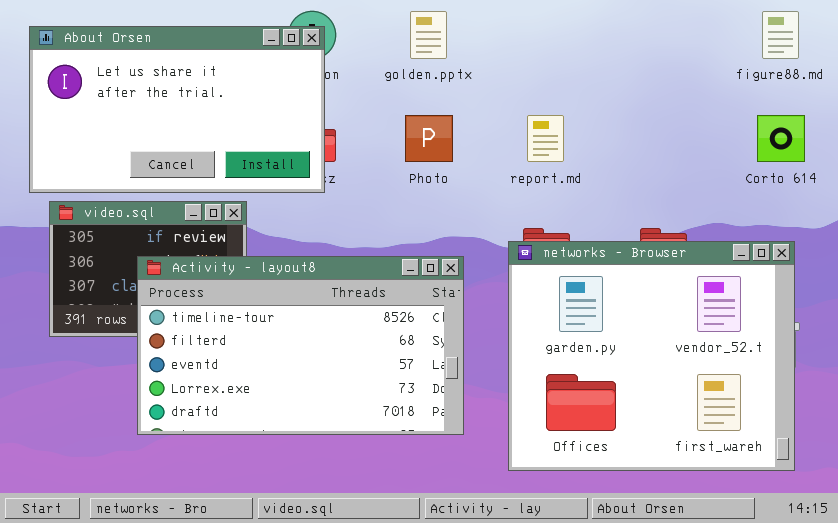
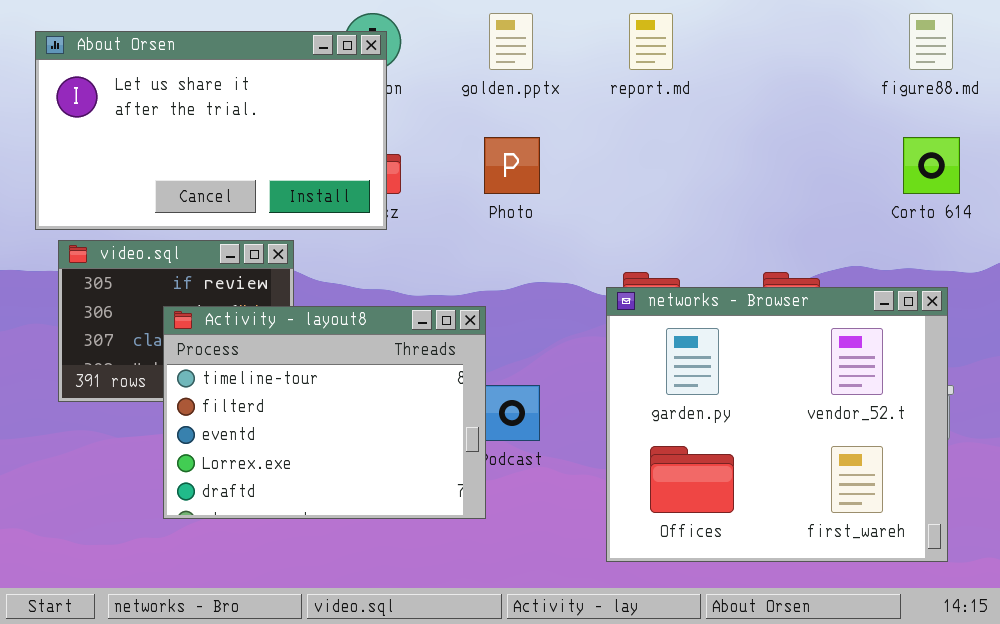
report.md: [527,115,564,162] -> [629,13,673,70], moved
Activity - layout8: [137,256,464,435] -> [163,306,486,519], resized

